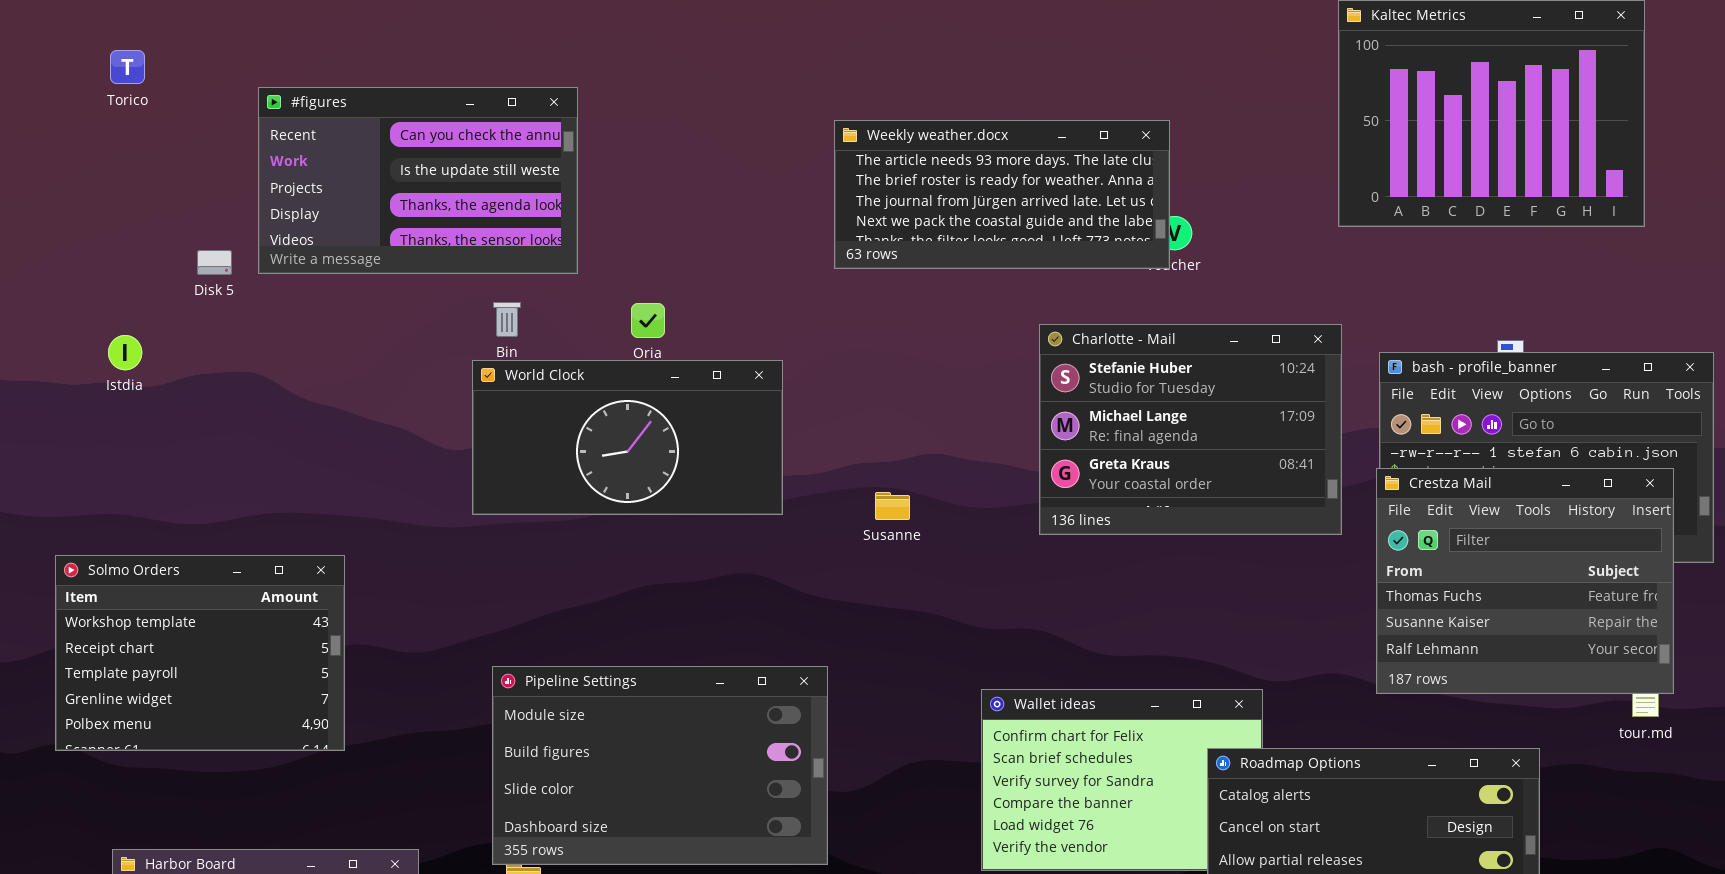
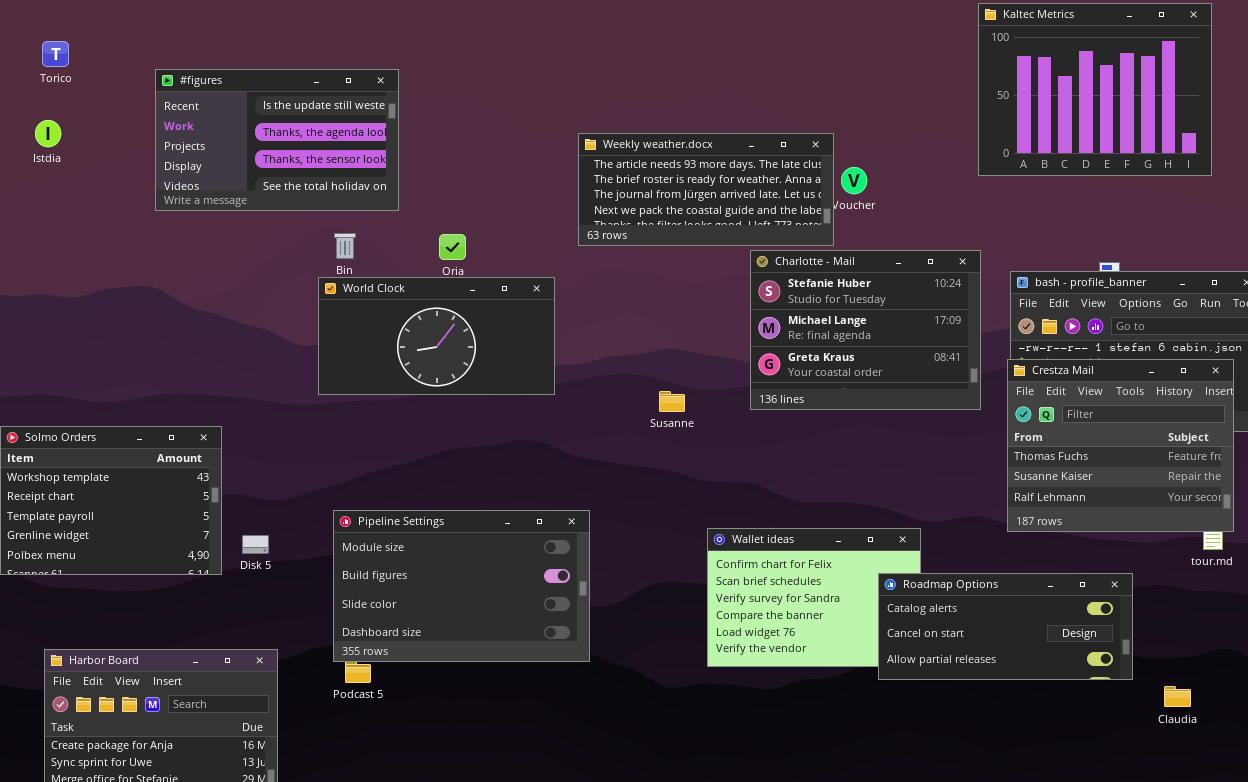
#figures: [258,87,578,274] -> [155,69,399,211], scrolled down 1 row
Weekly weather.docx: [834,120,1170,269] -> [578,133,834,246], moved
Disk 5: [197,250,232,275] -> [242,535,269,554], moved
Istdia: [108,335,142,370] -> [35,120,61,147], moved
Susanne: [875,492,910,520] -> [659,391,685,412], moved

